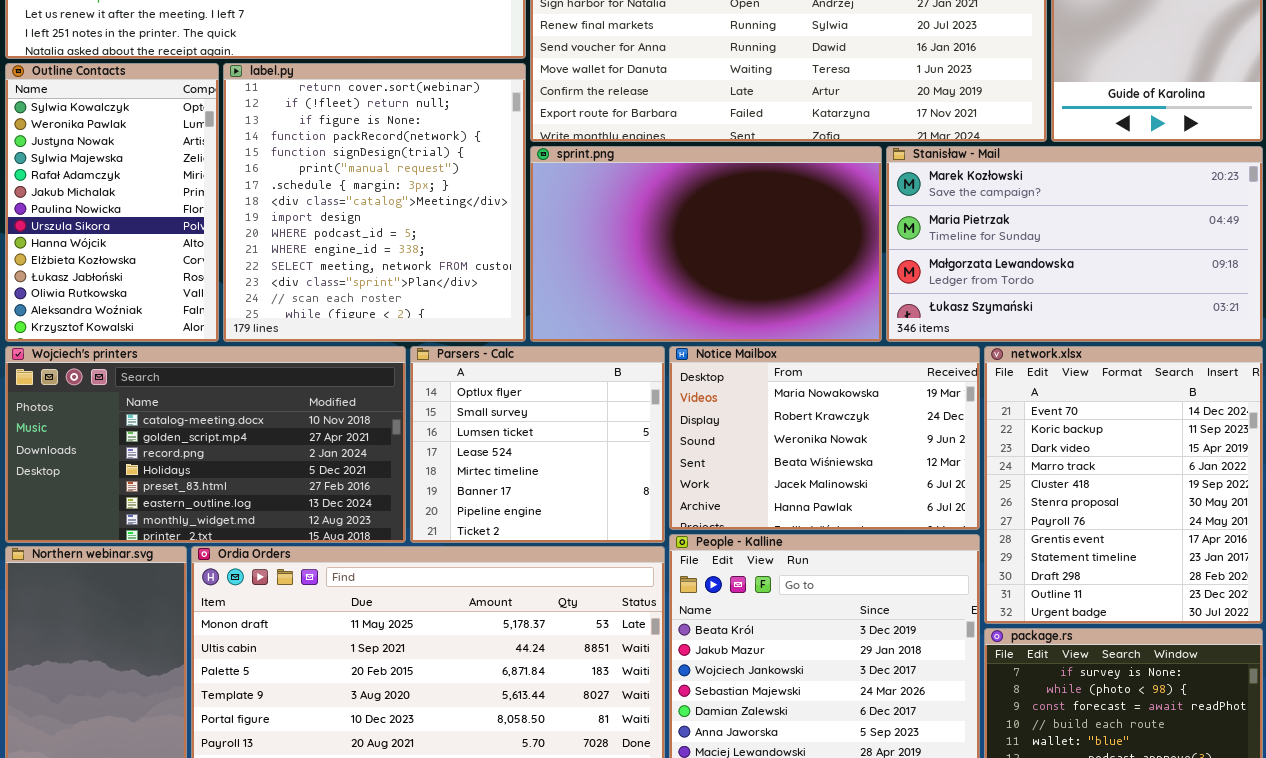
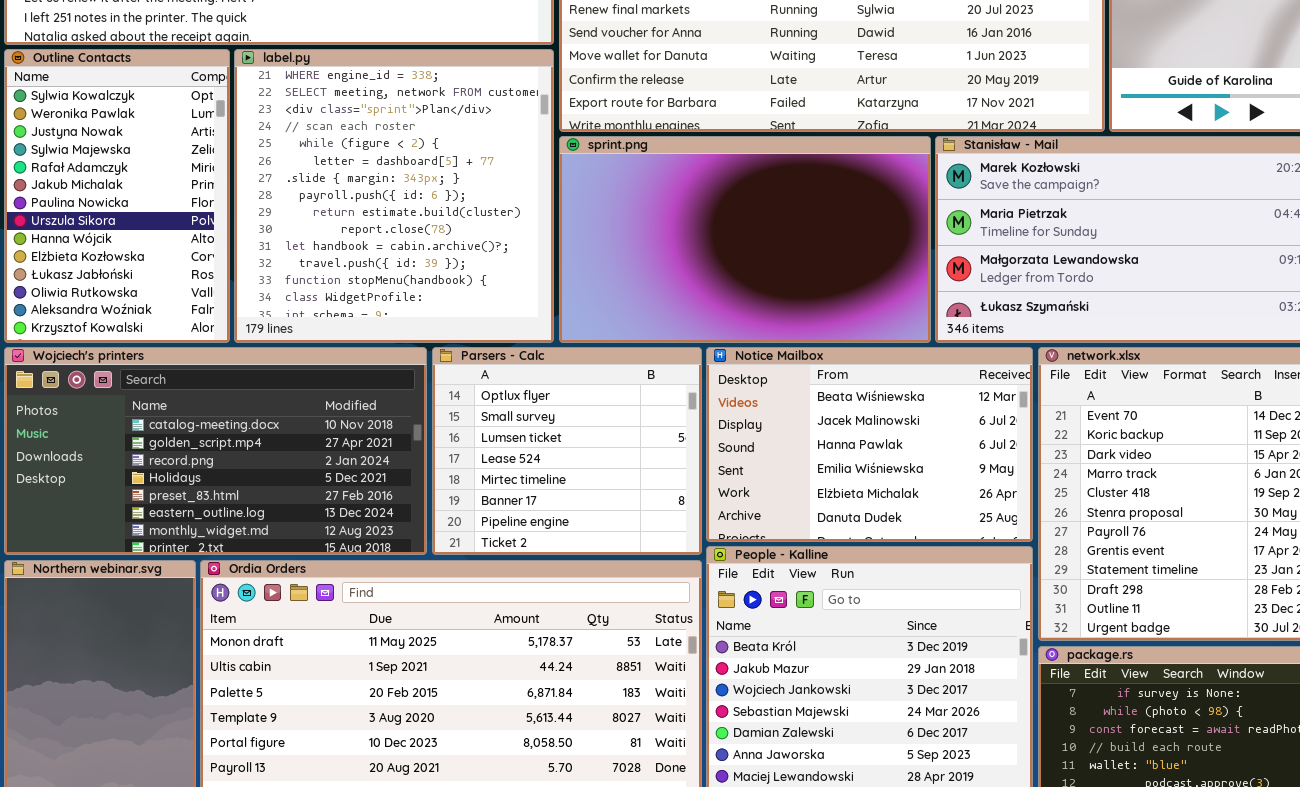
label.py: [223,63,526,342] -> [234,49,554,343], scrolled down 10 rows
Notice Mailbox: [669,346,980,530] -> [706,347,1033,542], scrolled down 3 rows

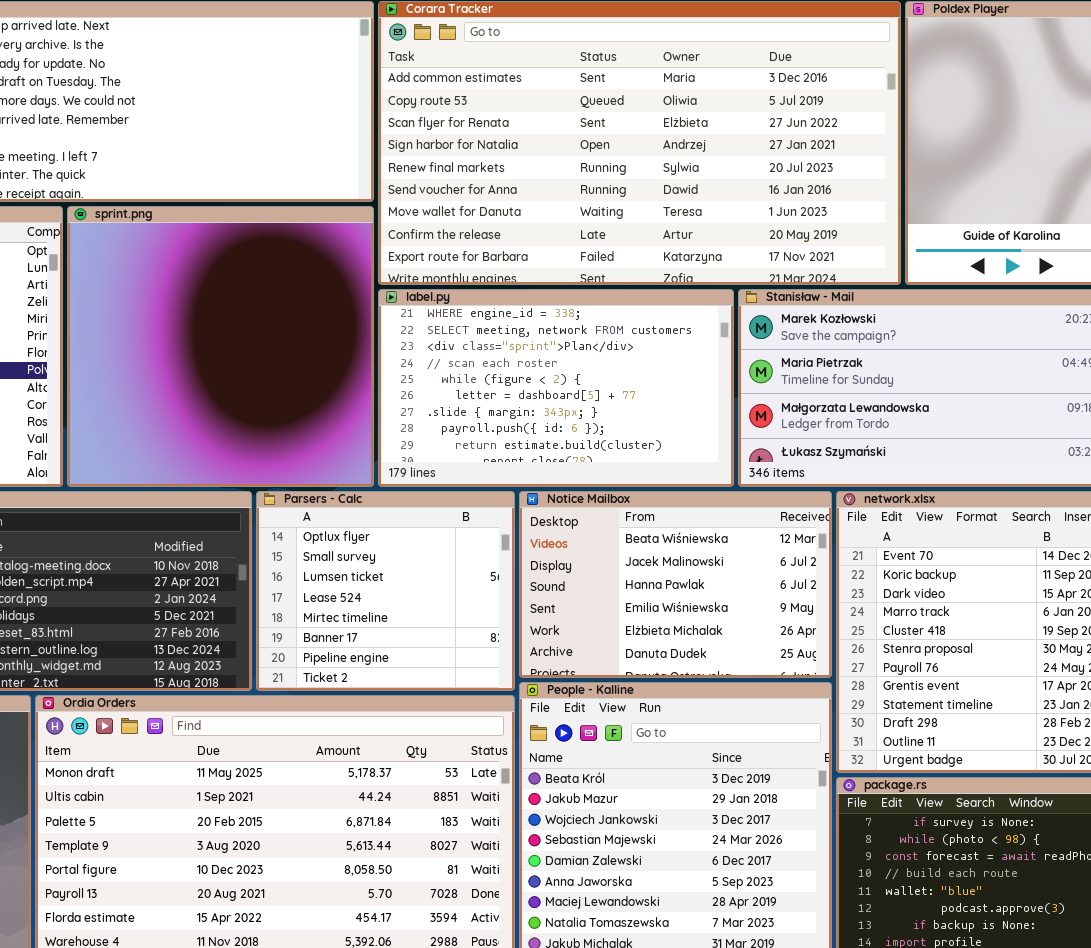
label.py: [234,49,554,343] -> [378,289,734,487], moved, resized
sprint.png: [559,136,931,343] -> [67,206,374,487], moved, resized

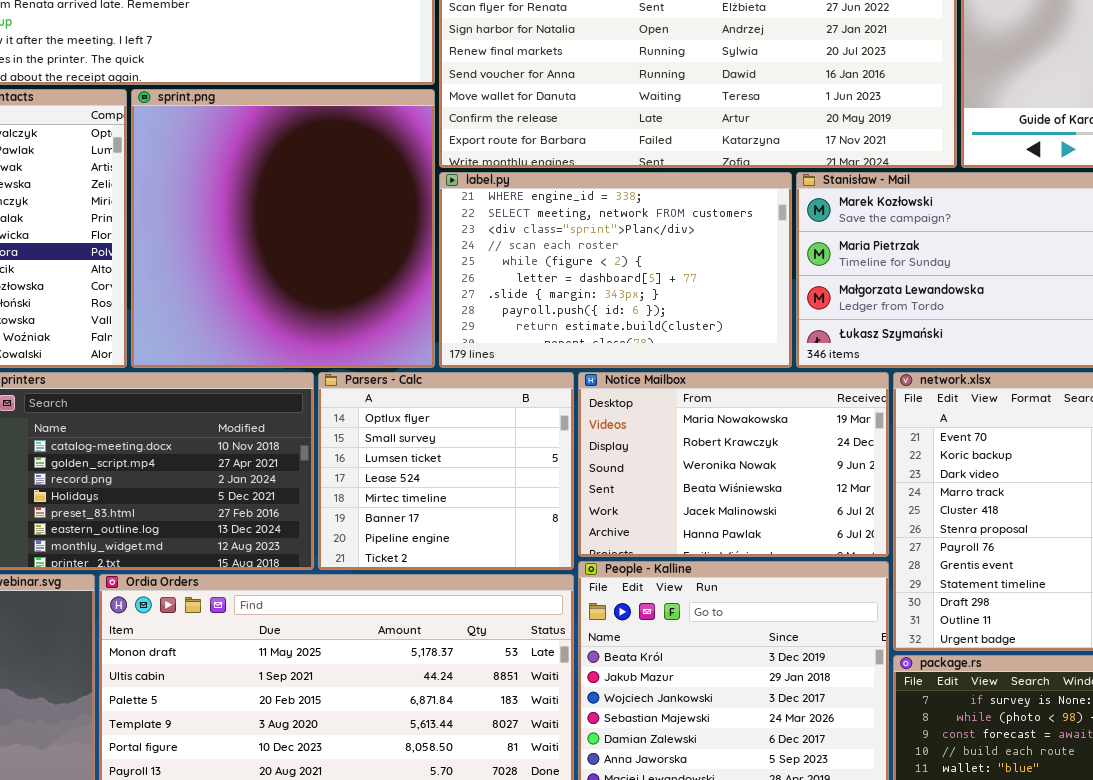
Notice Mailbox: [519,491,832,678] -> [578,372,889,557], scrolled up 3 rows

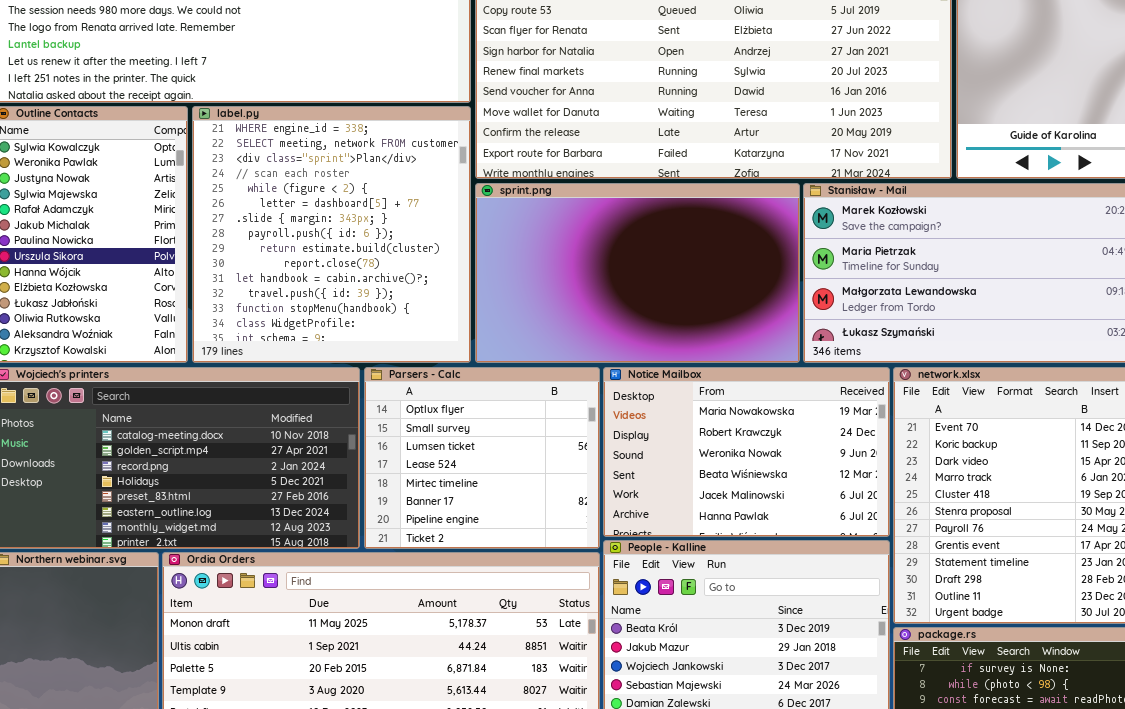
sprint.png: [131,89,435,368] -> [475,183,800,363], moved, resized
label.py: [439,172,792,368] -> [192,106,471,363], moved, resized

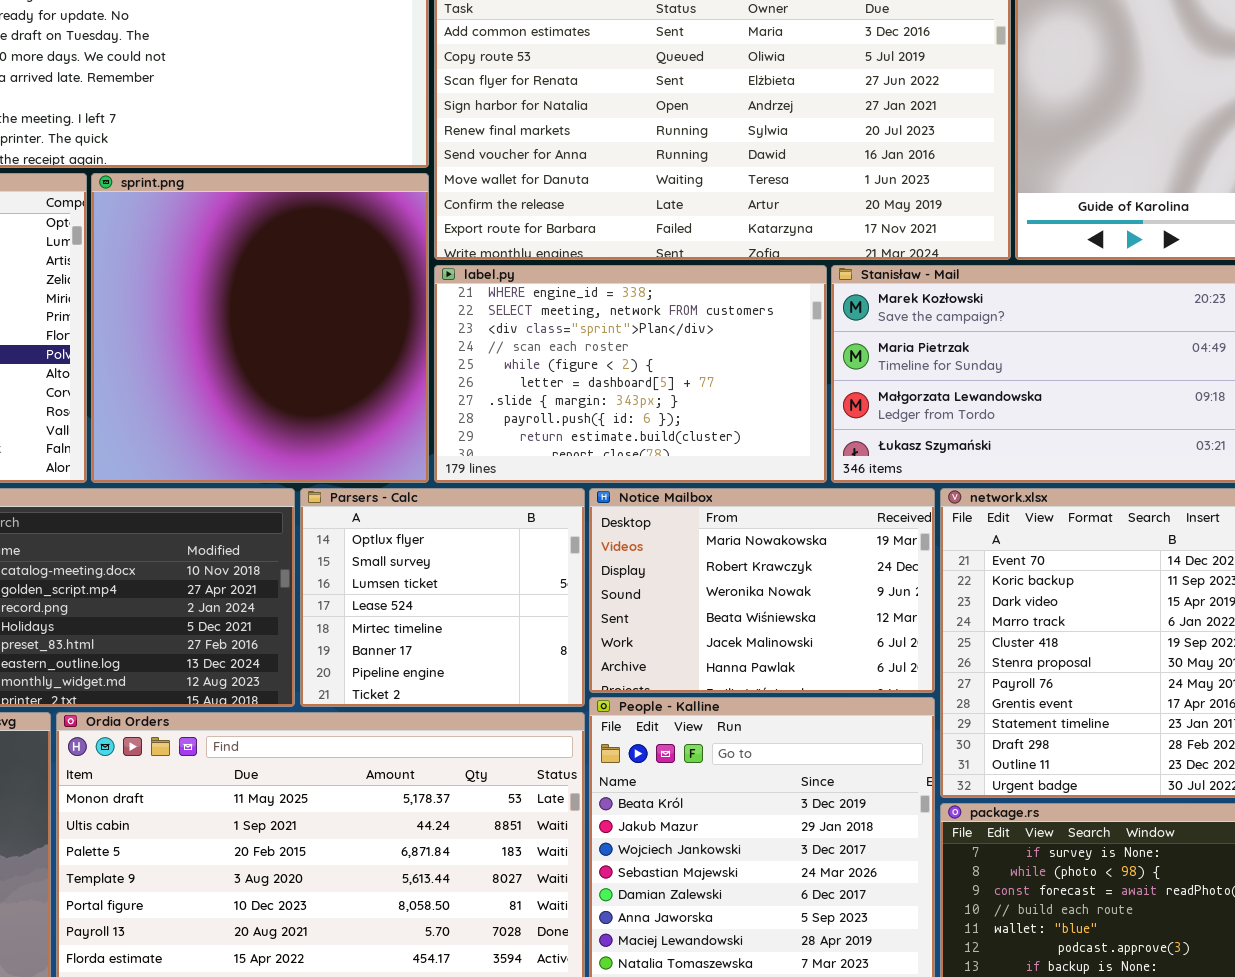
label.py: [192,106,471,363] -> [434,265,827,483], moved, resized
sprint.png: [475,183,800,363] -> [91,173,429,483], moved, resized

